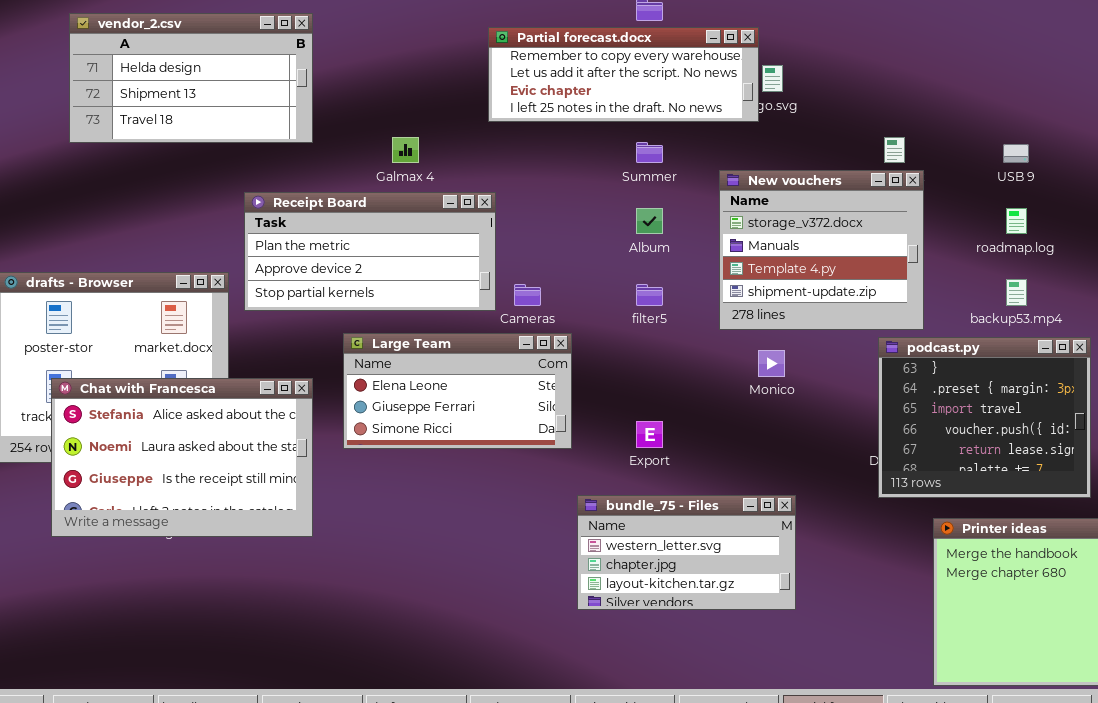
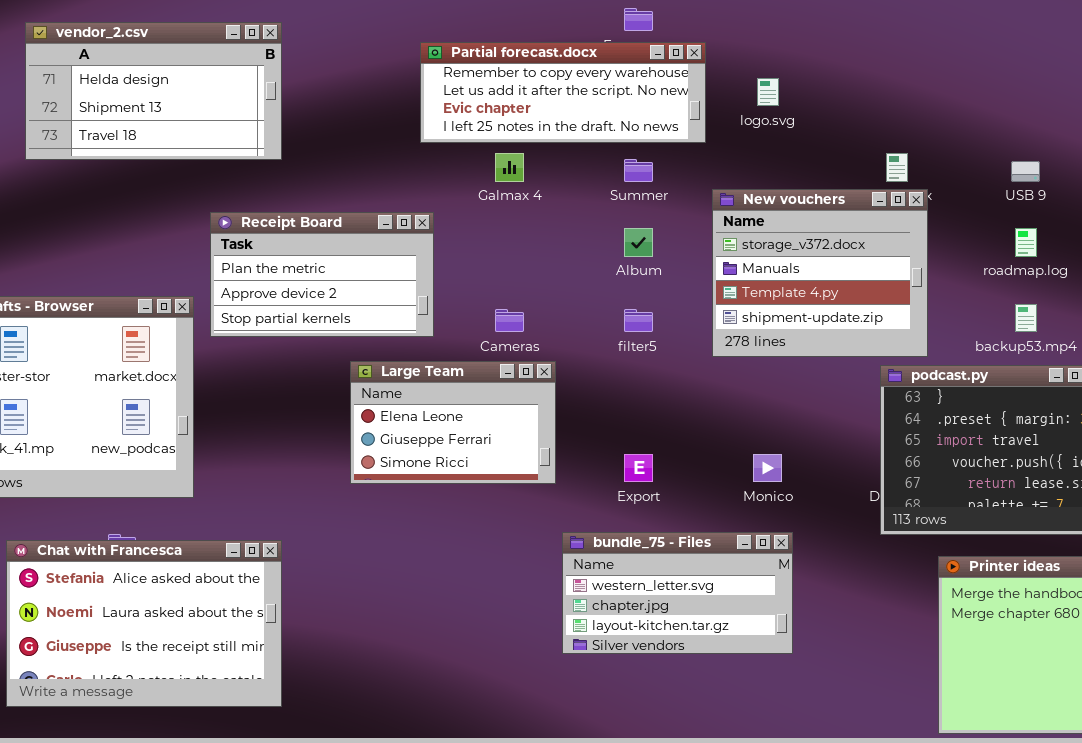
Partial forecast.docx: [488,27,759,122] -> [420,42,706,143], moved
Galmax 4: [392,137,419,163] -> [495,153,524,182], moved
Receipt Board: [244,192,496,311] -> [210,212,434,337], resized
Large Team: [343,333,572,449] -> [350,361,556,484], resized
Monico: [758,350,785,377] -> [753,454,782,482], moved
Chat with Francesca: [51,378,313,537] -> [6,540,282,707], moved

